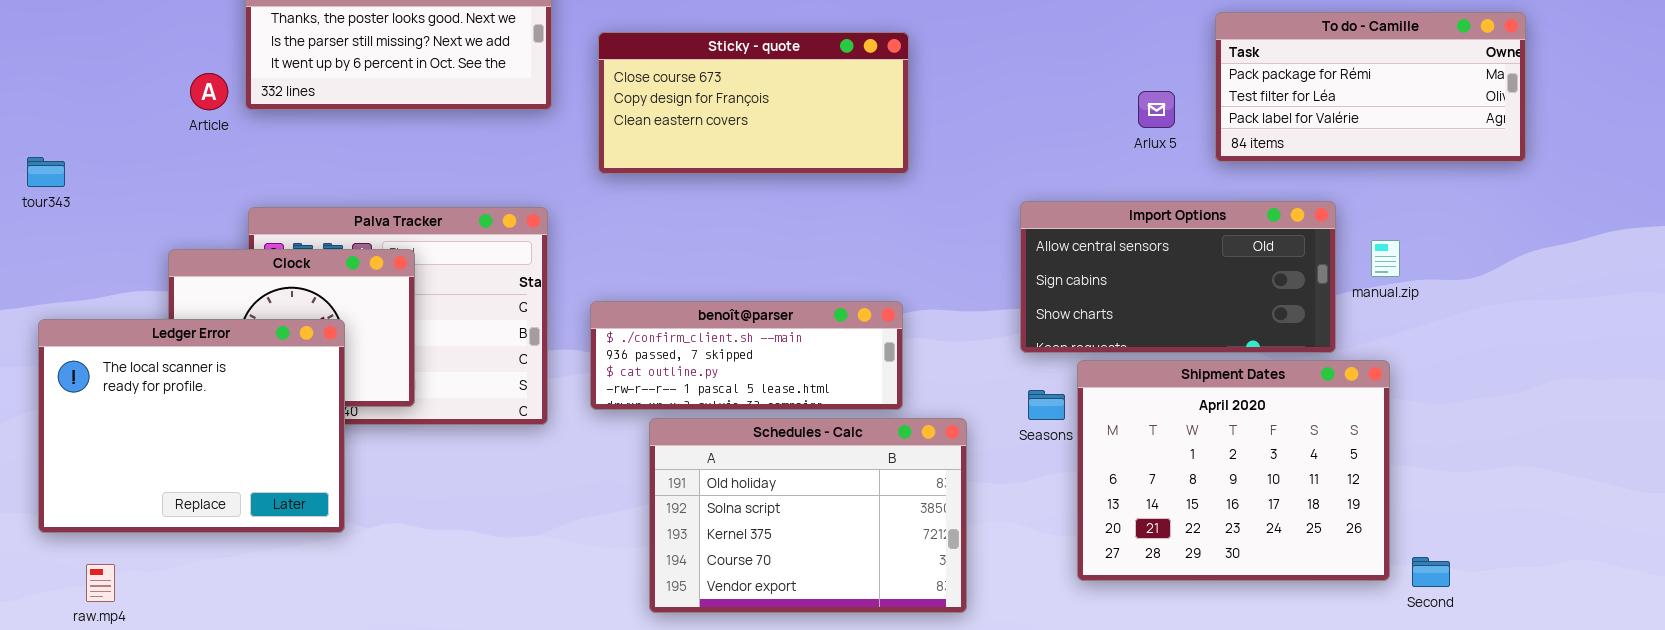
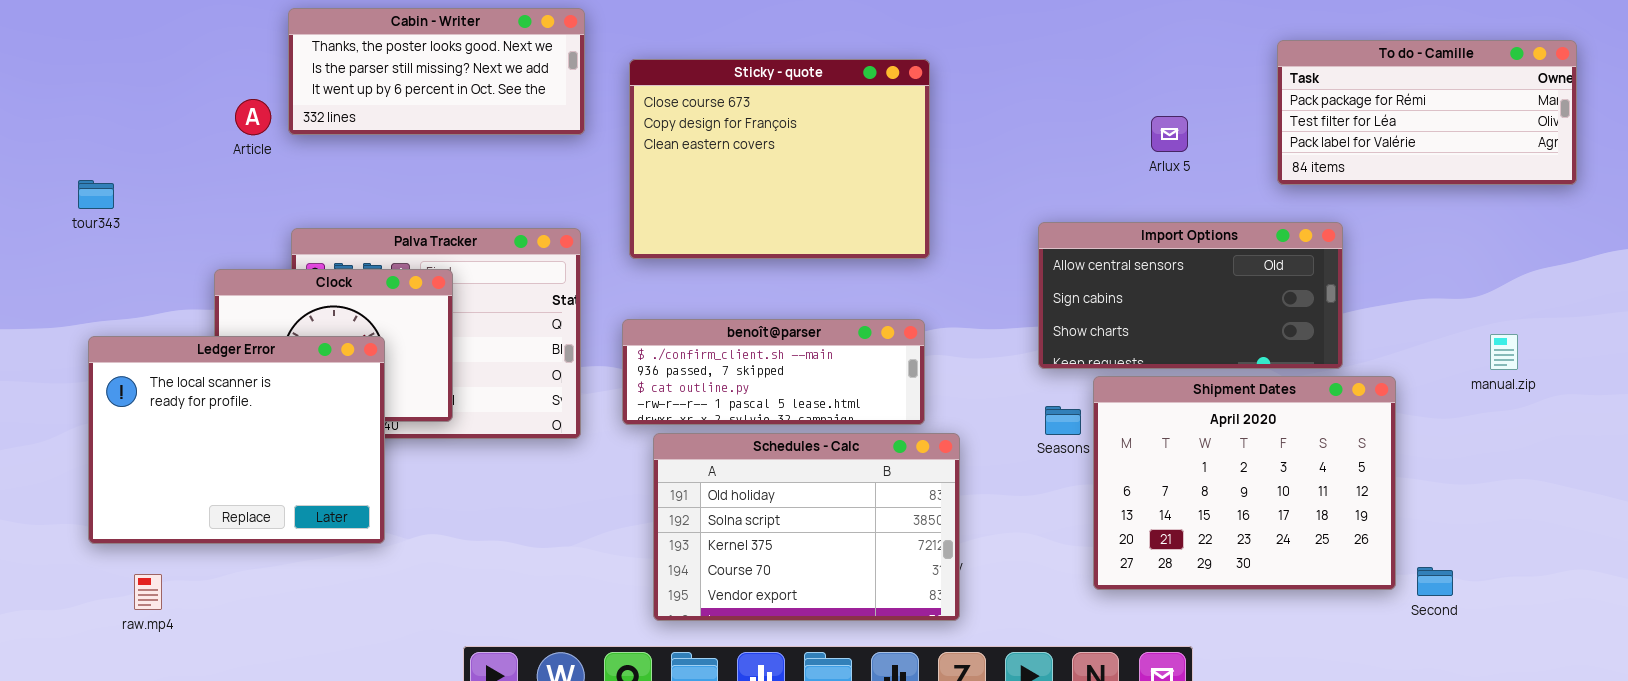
To do - Camille: [1215,12,1526,162] -> [1277,40,1577,185], moved
Sticky - quote: [598,32,909,174] -> [629,59,930,259], resized
manual.zip: [1371,240,1400,277] -> [1490,334,1518,370], moved
Schedules - Calc: [649,418,967,613] -> [653,433,960,621], moved

